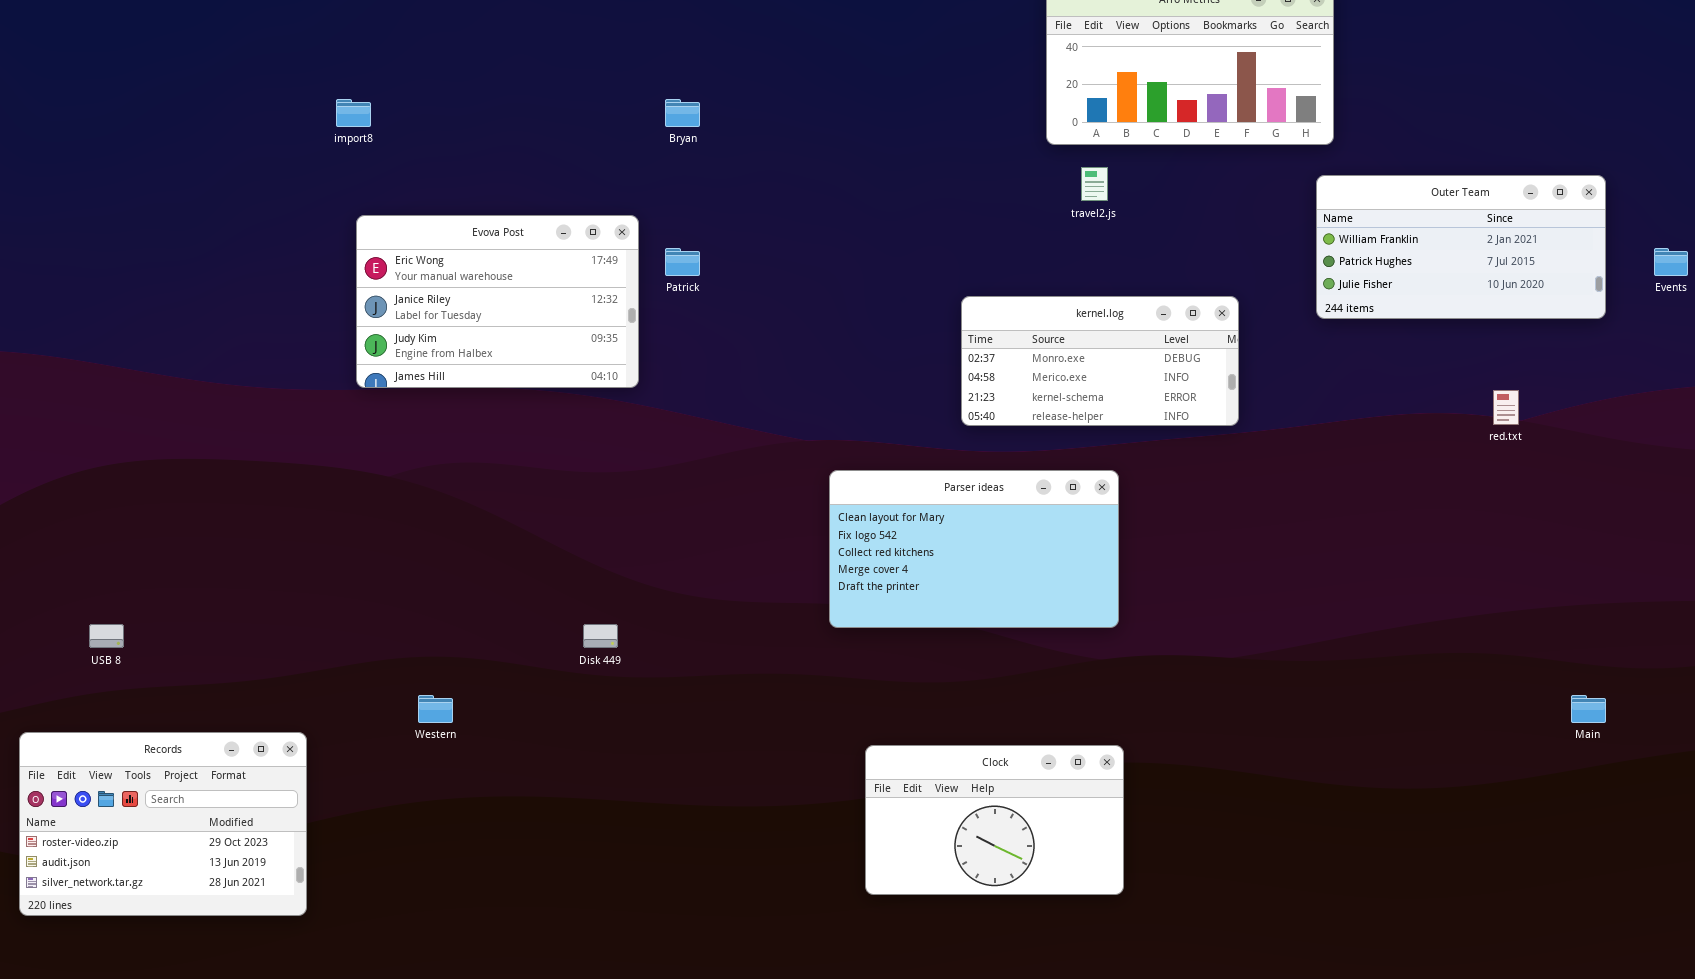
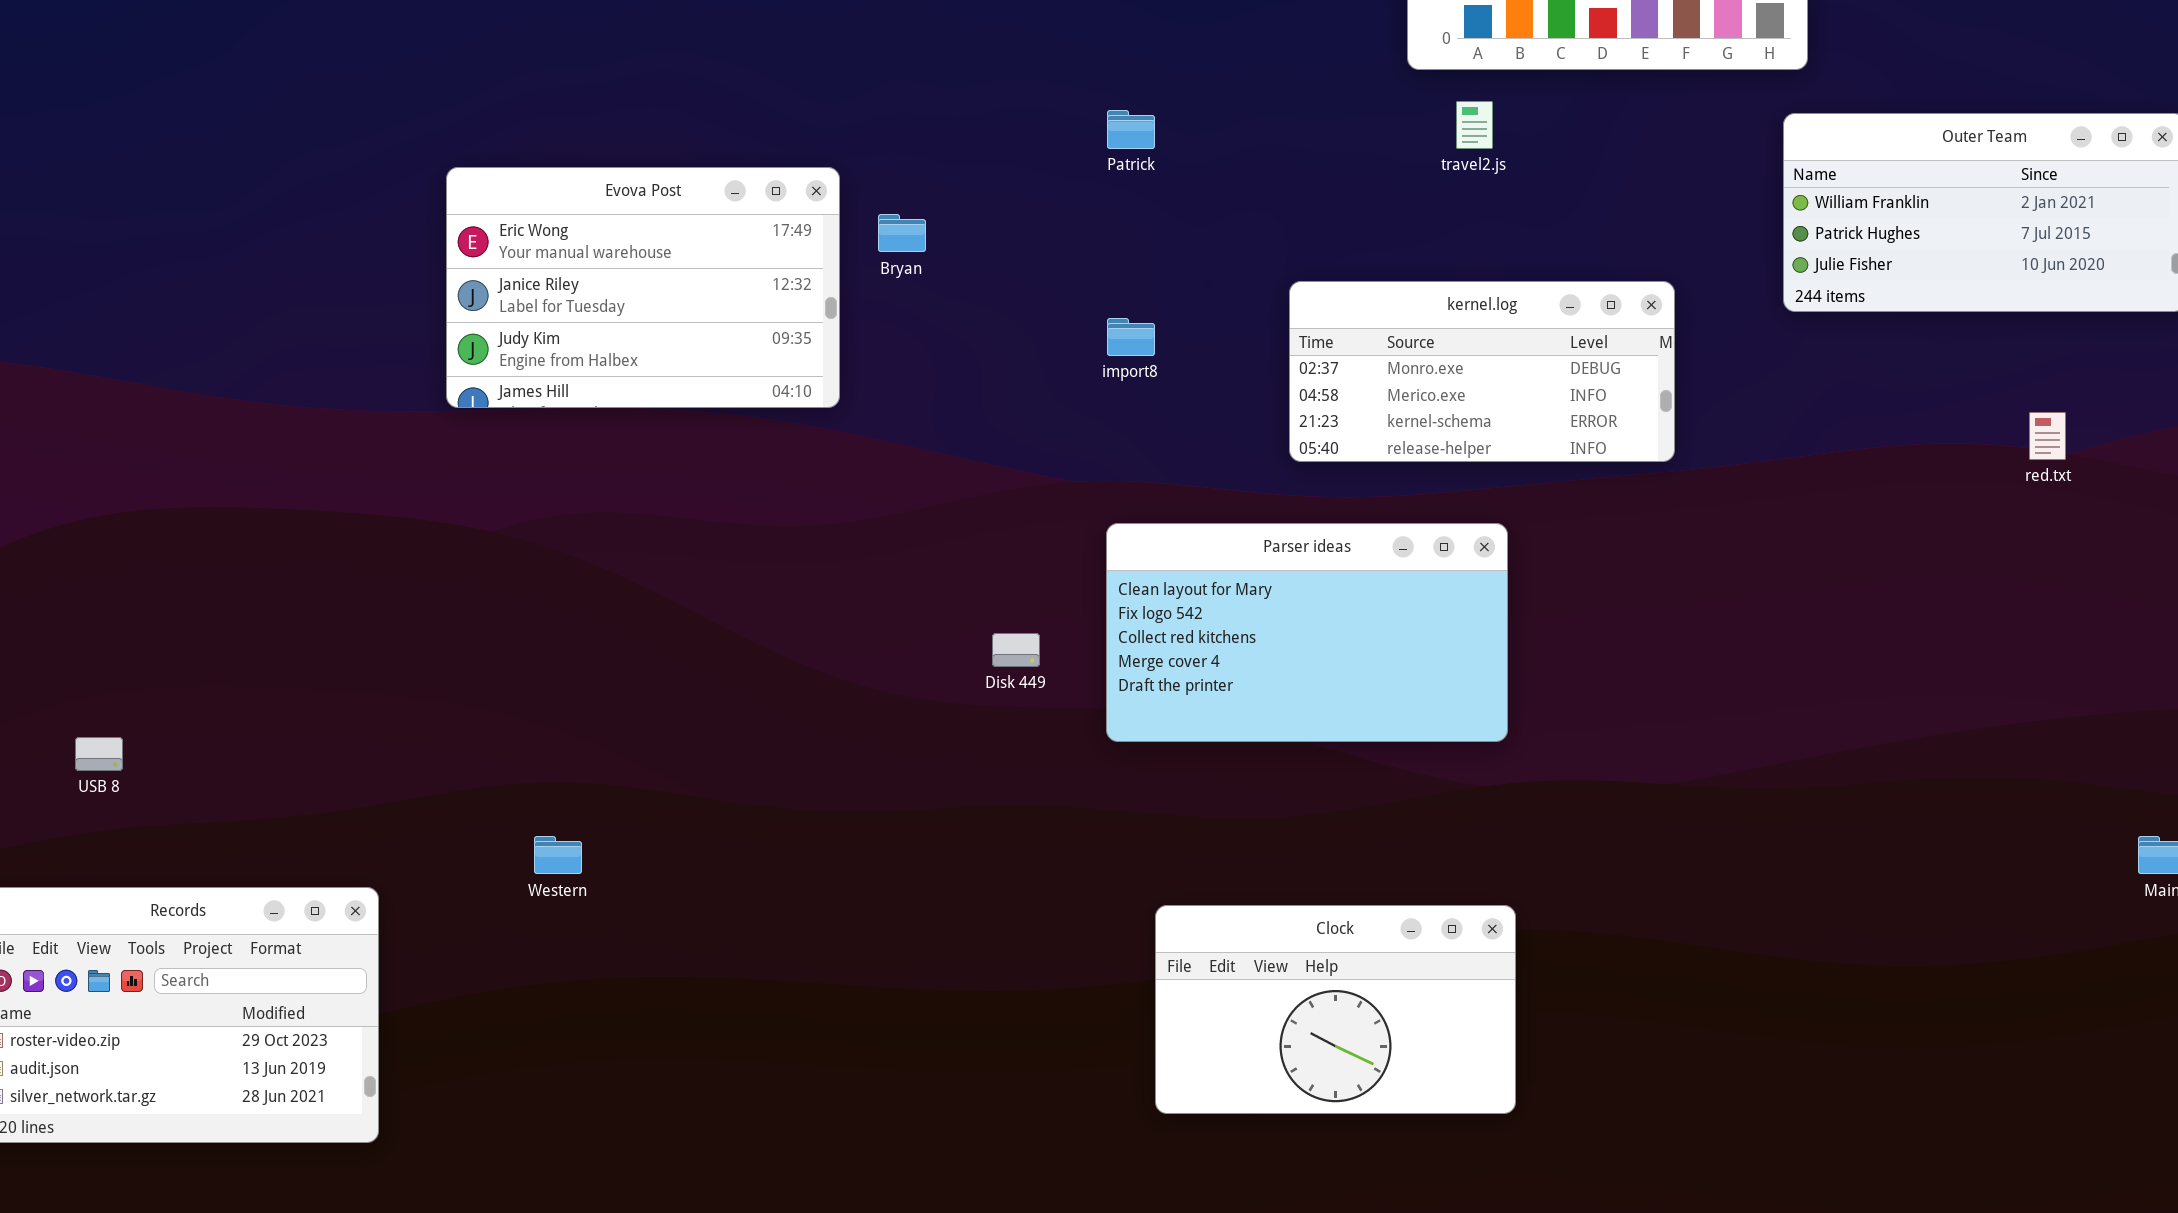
import8: [336,99,371,127] -> [1107,318,1155,356], moved
Bryan: [665,99,700,127] -> [878,214,926,252], moved
Patrick: [665,248,700,276] -> [1107,110,1155,149], moved
Disk 449: [583,624,618,648] -> [992,633,1040,667], moved

